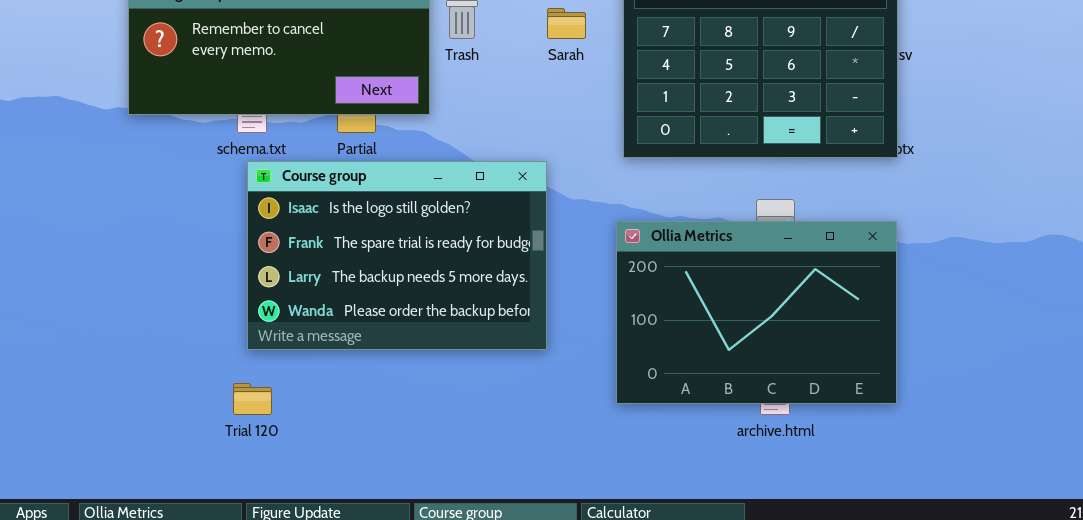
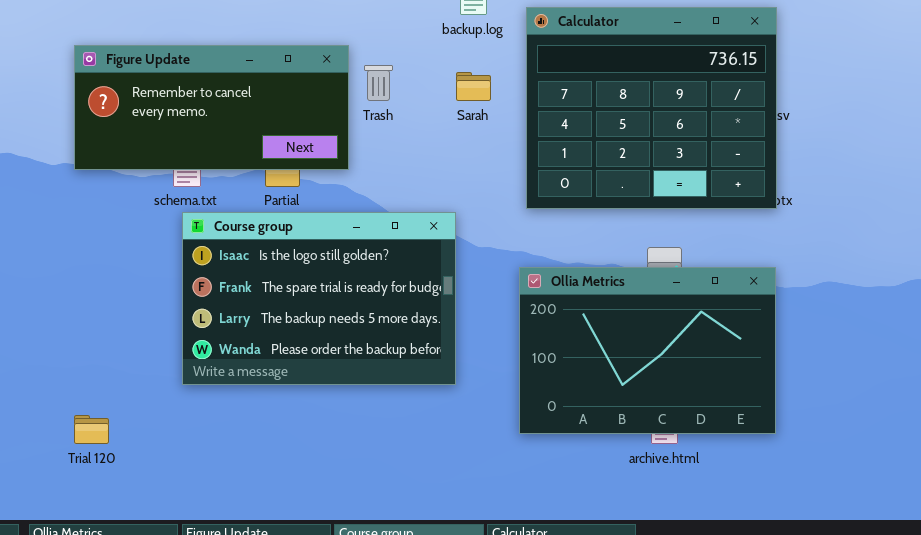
Trial 120: [233,383,272,415] -> [74,415,109,444], moved

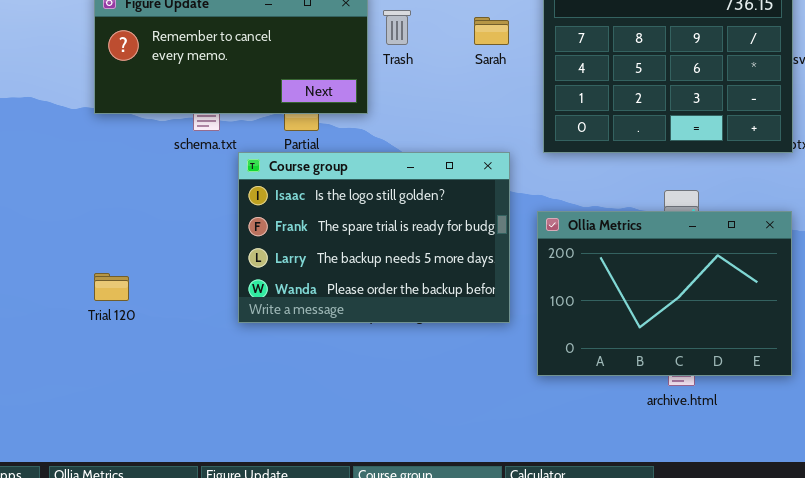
Course group: [182,212,456,385] -> [238,152,510,323], moved
Trial 120: [74,415,109,444] -> [94,273,129,301], moved

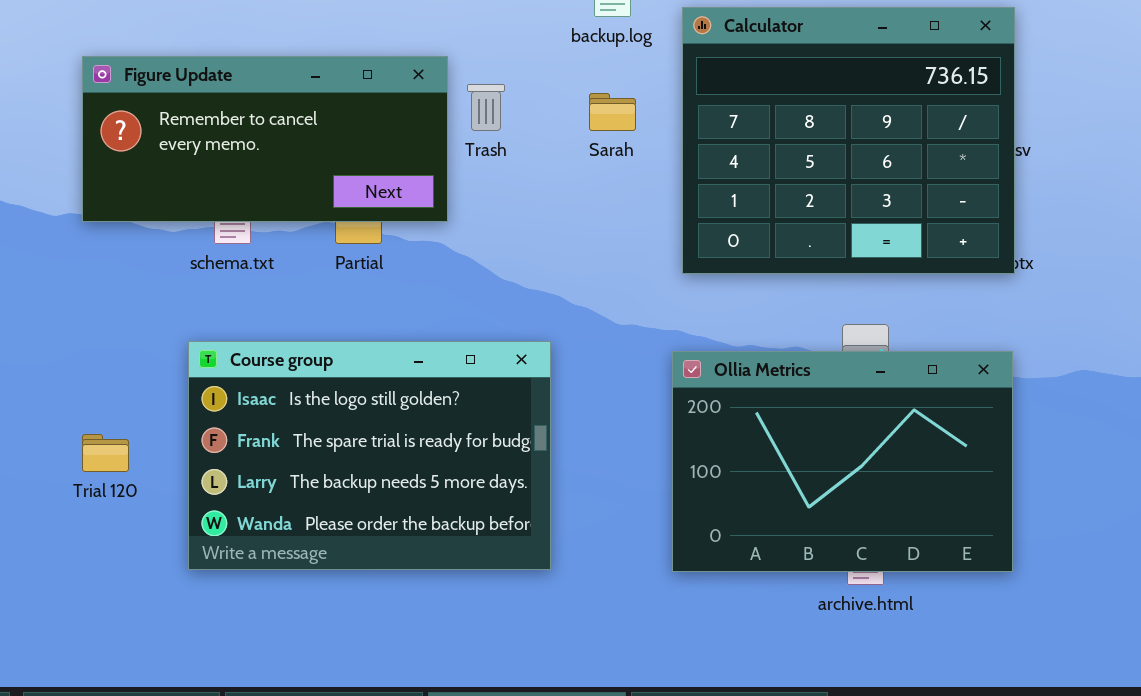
Course group: [238,152,510,323] -> [188,341,551,570], moved

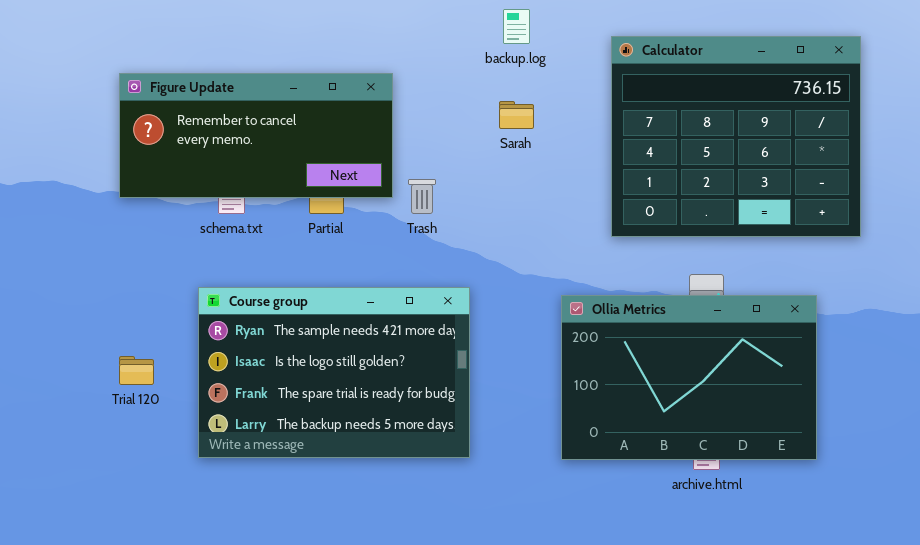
Calculator: [682,7,1015,274] -> [611,36,861,237], moved
Trash: [467,84,505,131] -> [408,179,436,214], moved
Course group: [188,341,551,570] -> [198,287,470,458], scrolled up 1 row

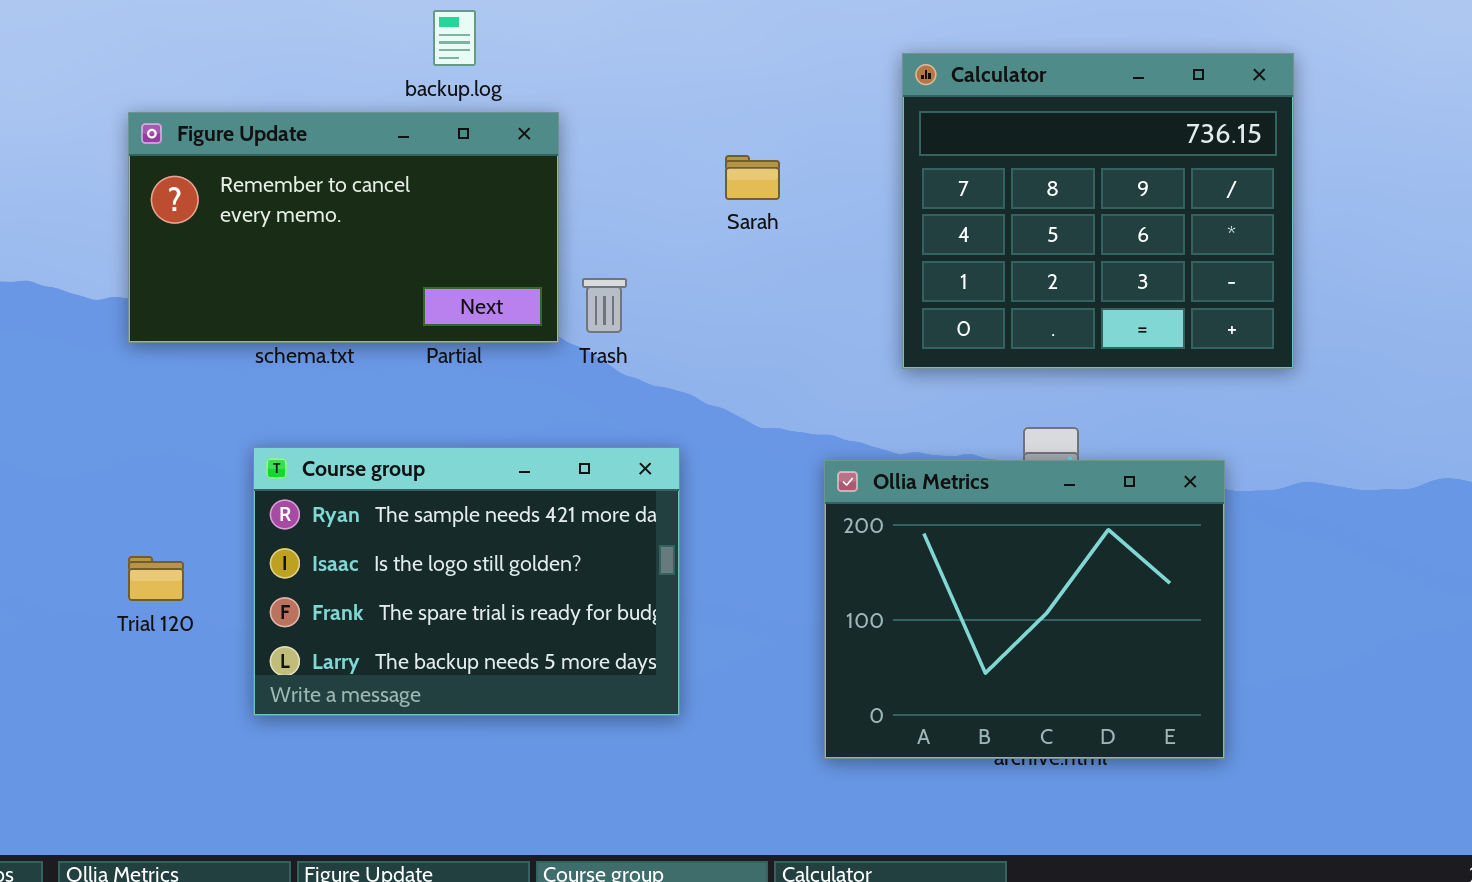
backup.log: [503,9,530,44] -> [433,10,476,66], moved
Figure Update: [119,73,393,198] -> [128,112,559,343], resized
Ollia Metrics: [561,295,817,460] -> [824,460,1225,759], resized

